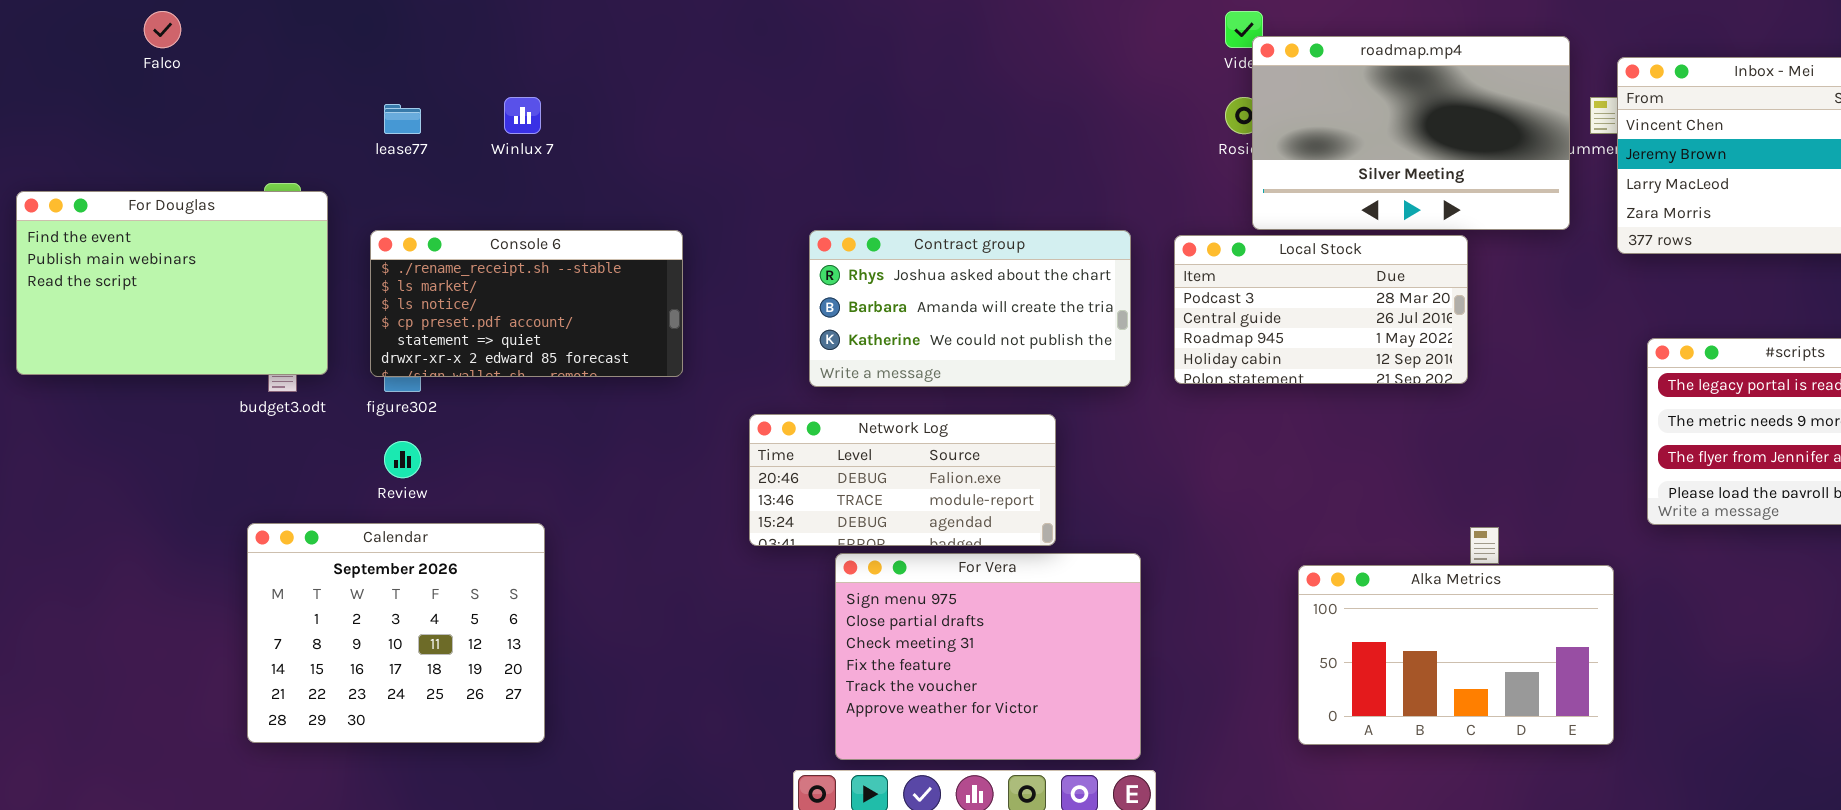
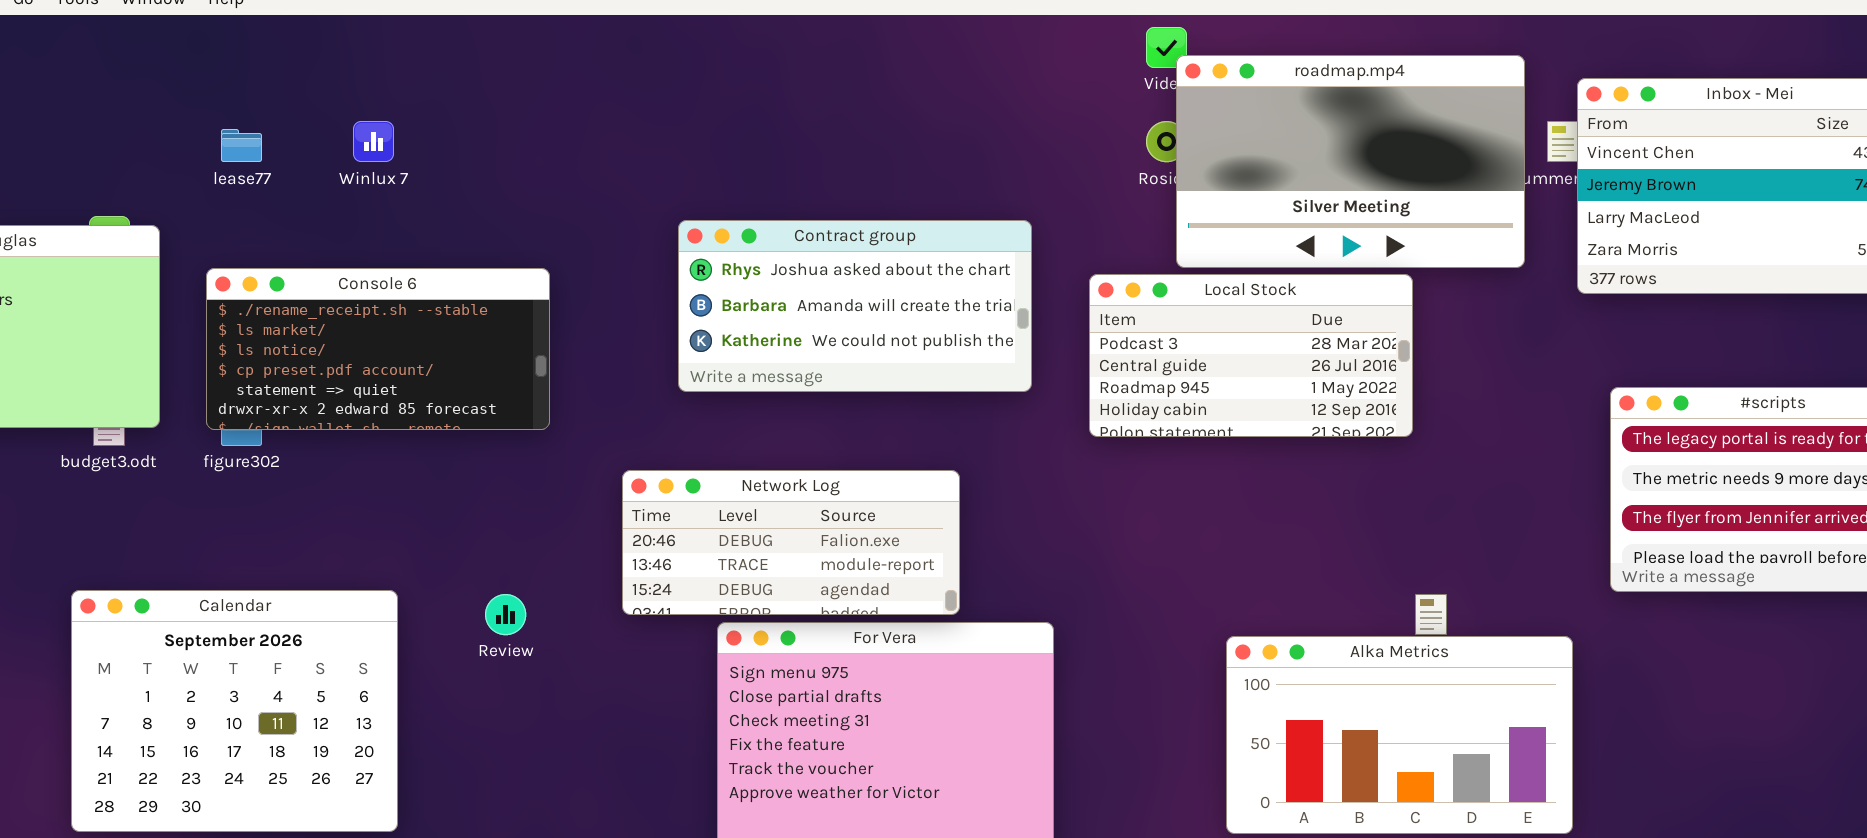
Contract group: [809,230,1131,387] -> [678,220,1032,392], moved
Review: [384,441,421,478] -> [485,594,526,635], moved

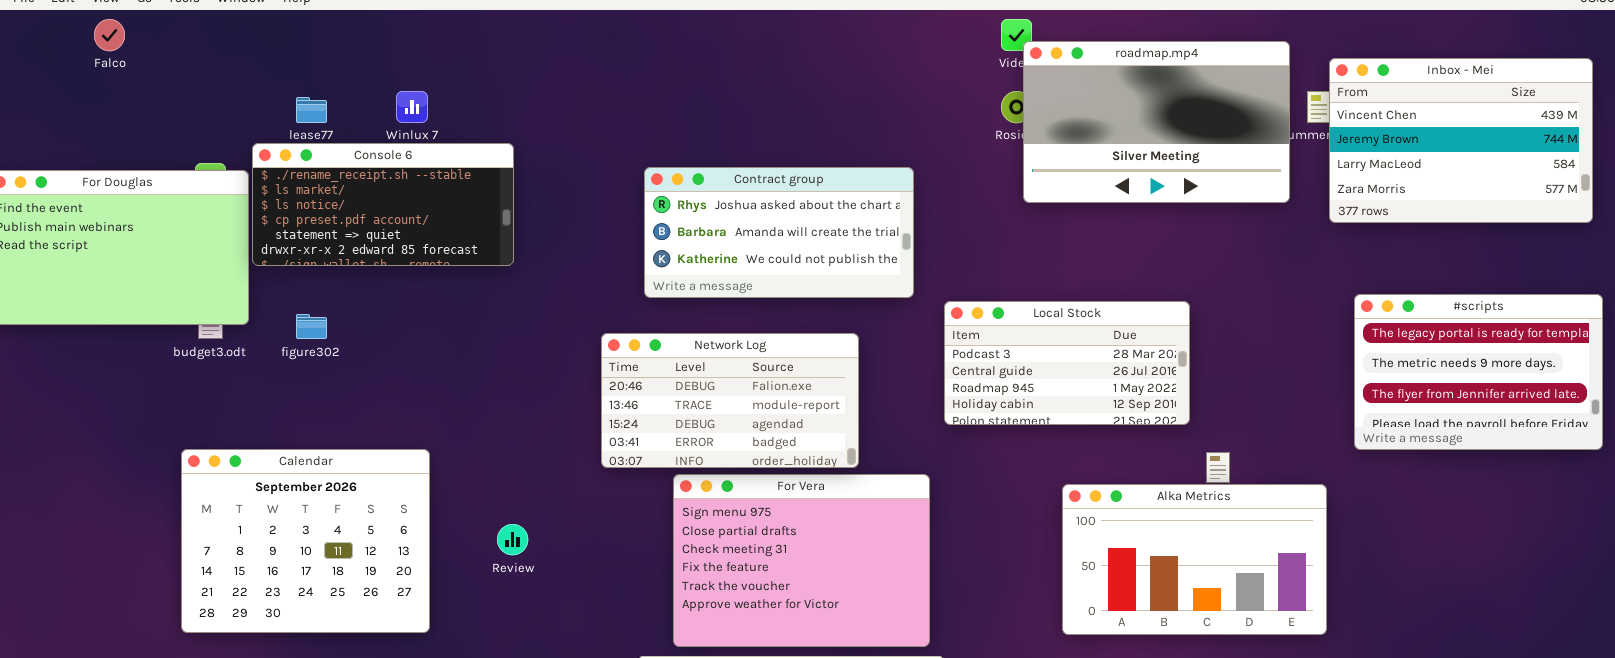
Console 6: [206,268,550,430] -> [252,143,514,266], moved
Local Stock: [1089,274,1413,437] -> [944,301,1190,425], moved
Network Log: [622,470,960,615] -> [601,333,859,468], resized
Review: [485,594,526,635] -> [497,524,528,555], moved

